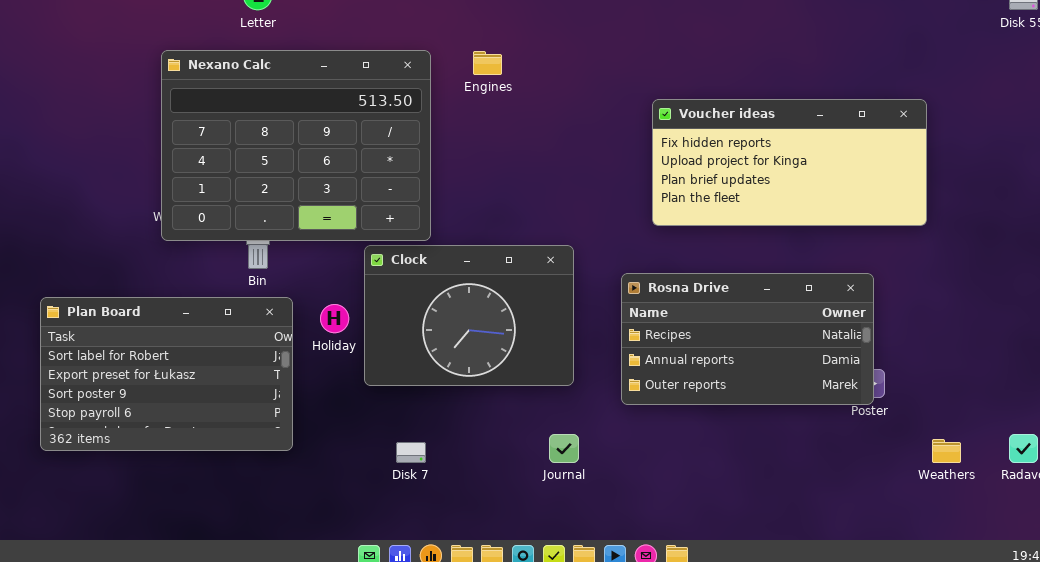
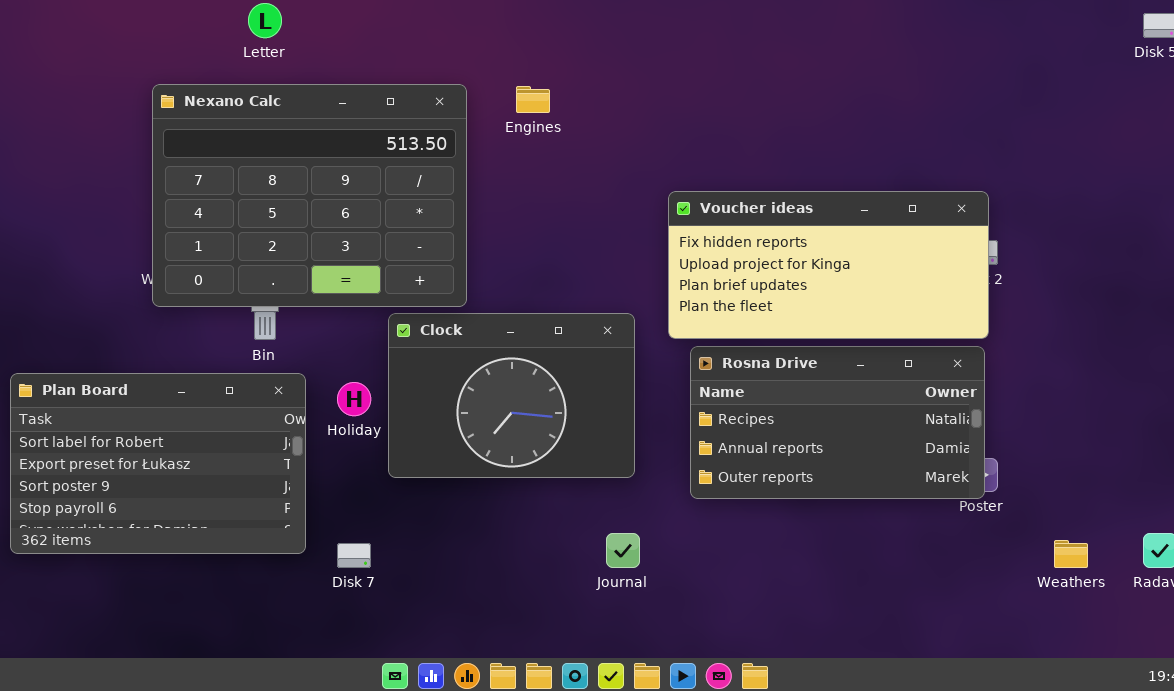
Voucher ideas: [652,99,927,226] -> [668,191,989,339], moved
Disk 7: [396,442,426,463] -> [337,543,371,568], moved

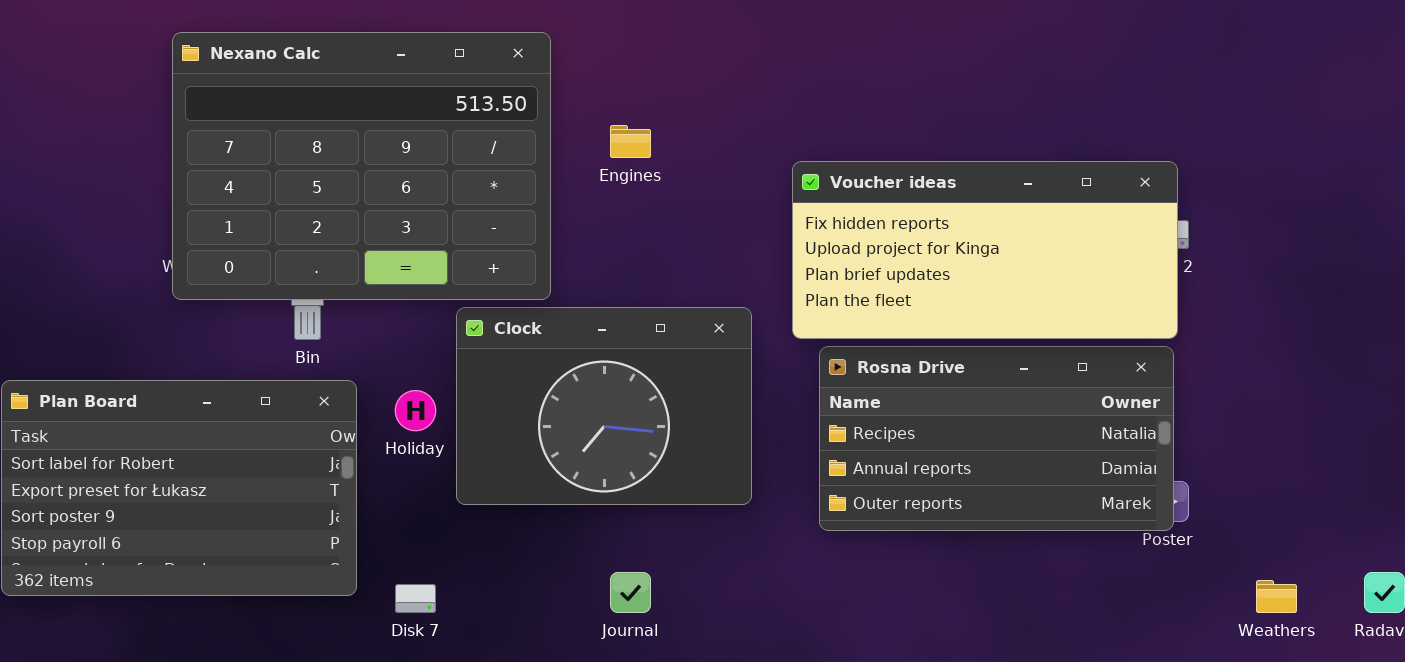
Engines: [516,86,550,113] -> [610,125,651,158], moved
Journal: [606,533,640,568] -> [610,572,651,613], moved

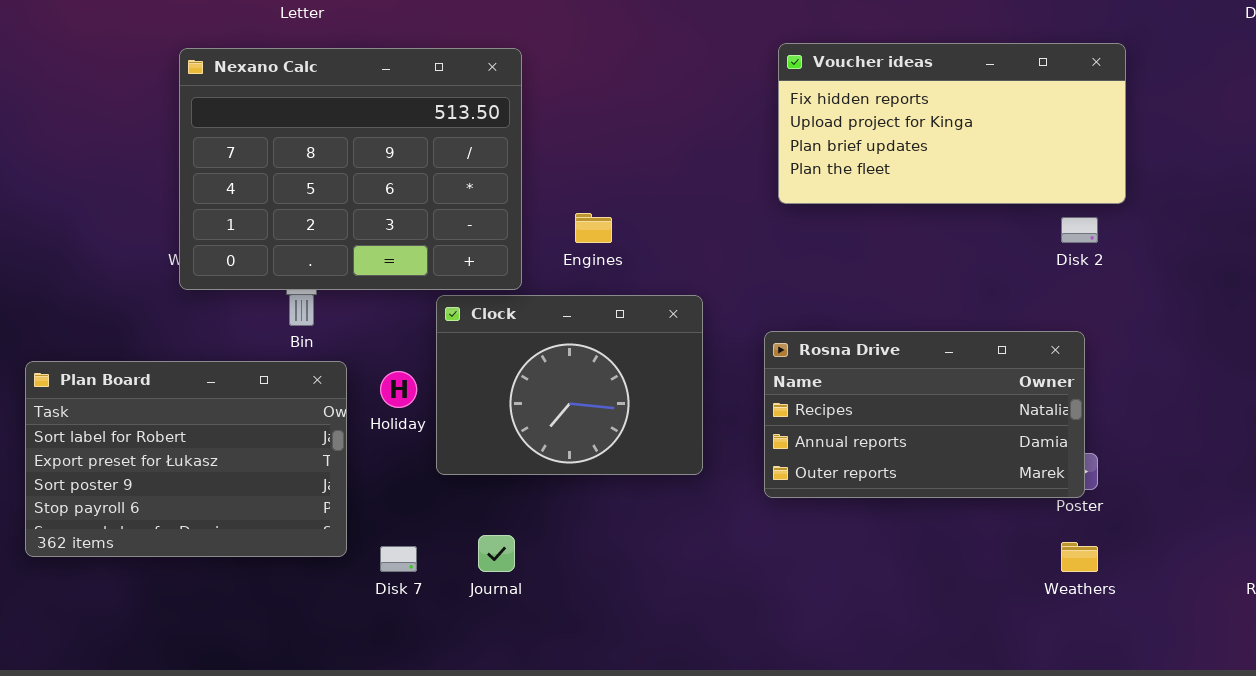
Engines: [610,125,651,158] -> [575,213,612,243], moved
Voucher ideas: [792,161,1178,339] -> [778,43,1126,204], moved
Journal: [610,572,651,613] -> [478,535,515,572], moved
Weathers: [1256,580,1297,613] -> [1061,542,1098,572], moved

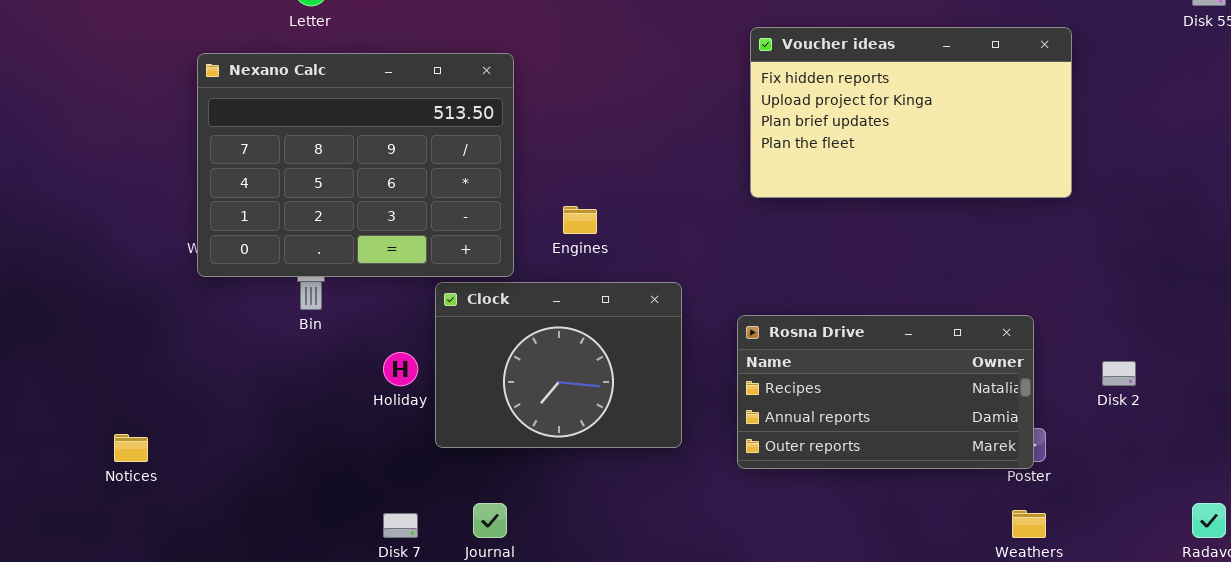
Voucher ideas: [778,43,1126,204] -> [750,27,1072,198], resized
Disk 2: [1061,217,1098,243] -> [1102,361,1136,386], moved
Plan Board: [25,361,347,557] -> none, closed

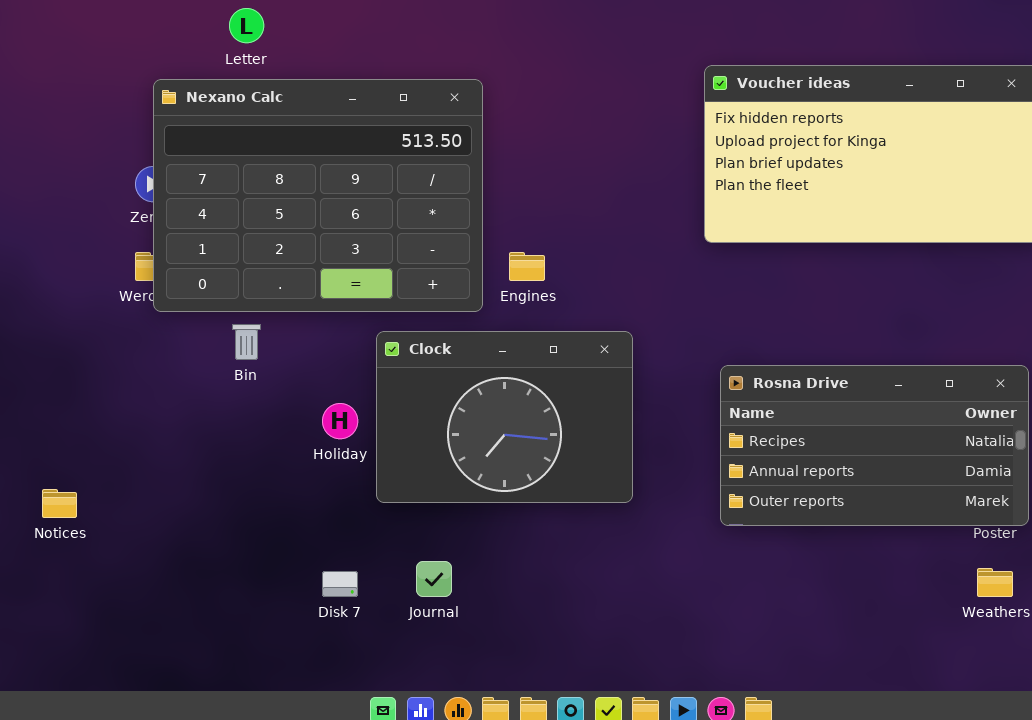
Nexano Calc: [197,53,514,277] -> [153,79,483,312], moved
Rosna Drive: [737,315,1034,469] -> [720,365,1029,526], moved

